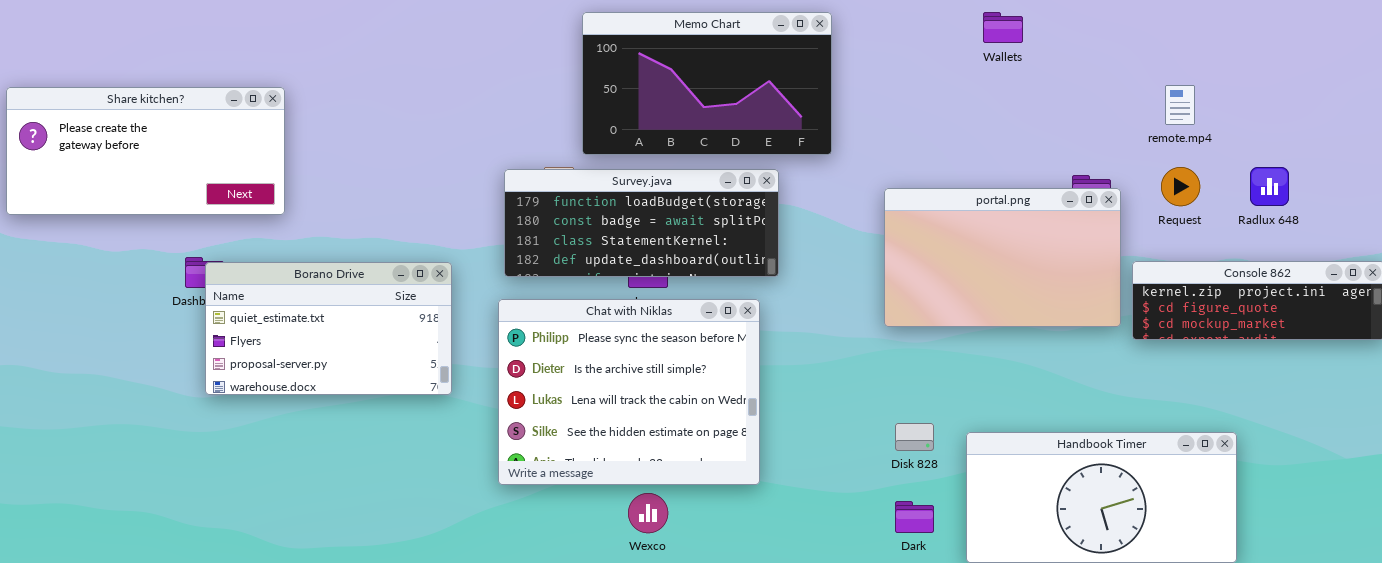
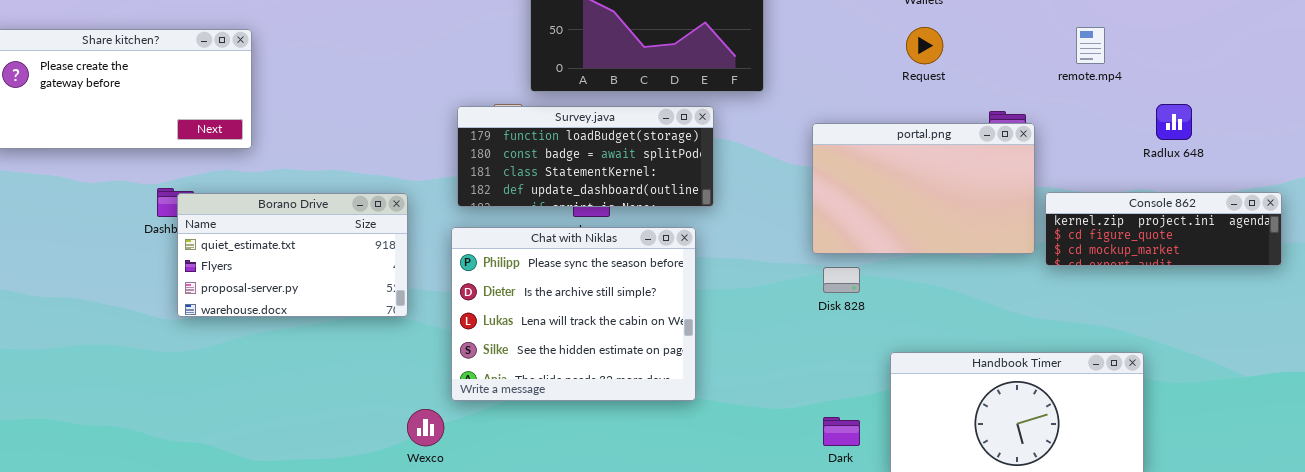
Request: [1161,167,1200,206] -> [906,27,943,64], moved
Disk 828: [895,423,934,451] -> [823,267,860,293], moved
Wexco: [628,493,668,533] -> [407,409,444,446], moved

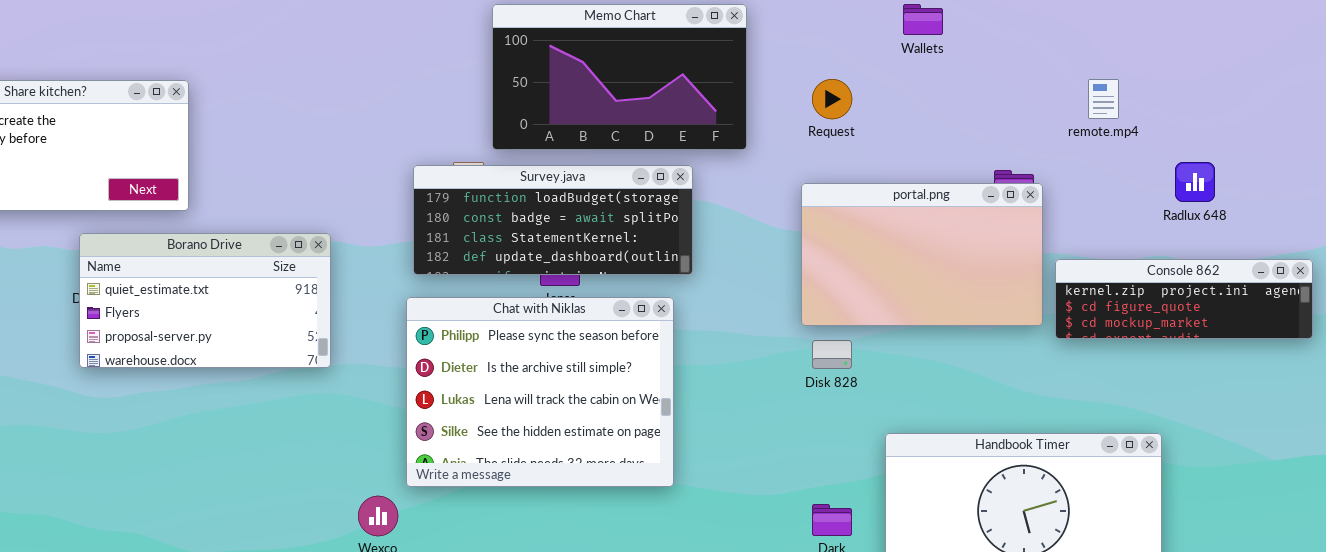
Request: [906,27,943,64] -> [812,79,852,119], moved
Borano Drive: [177,193,408,317] -> [79,233,331,368], moved

